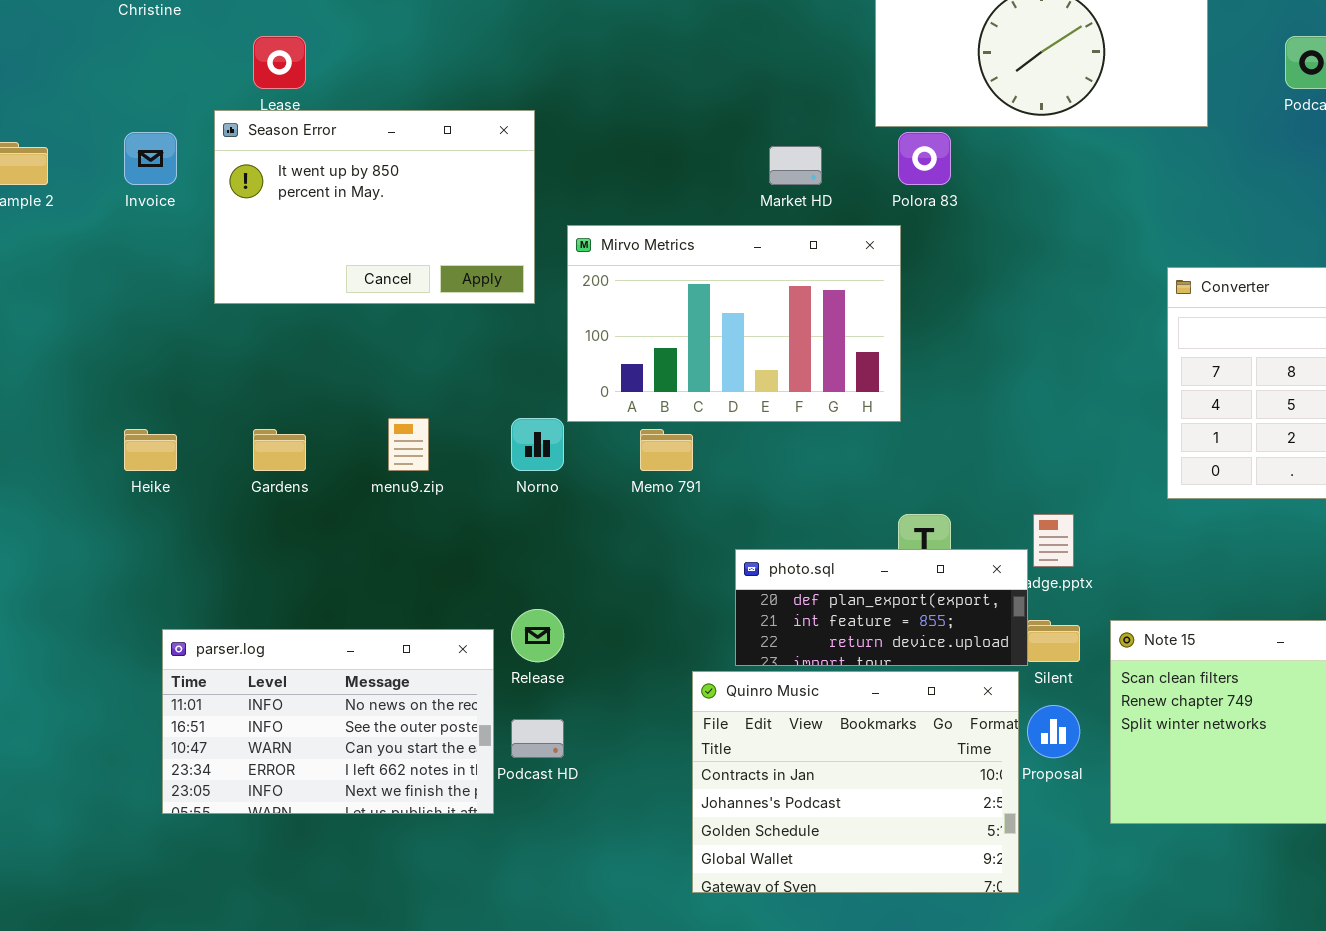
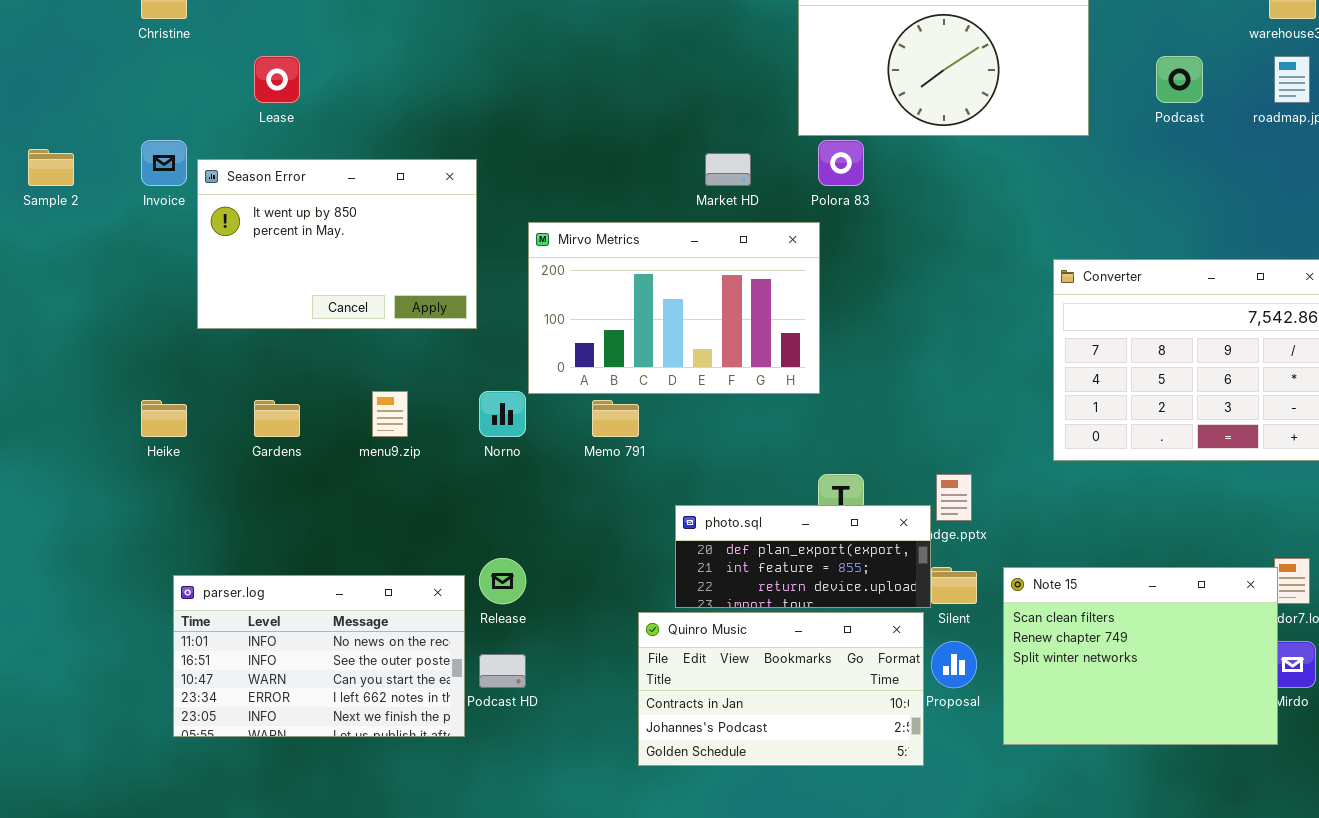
Season Error: [214,110,535,304] -> [197,159,477,329], moved
Quinro Music: [692,671,1019,893] -> [638,612,924,766], resized

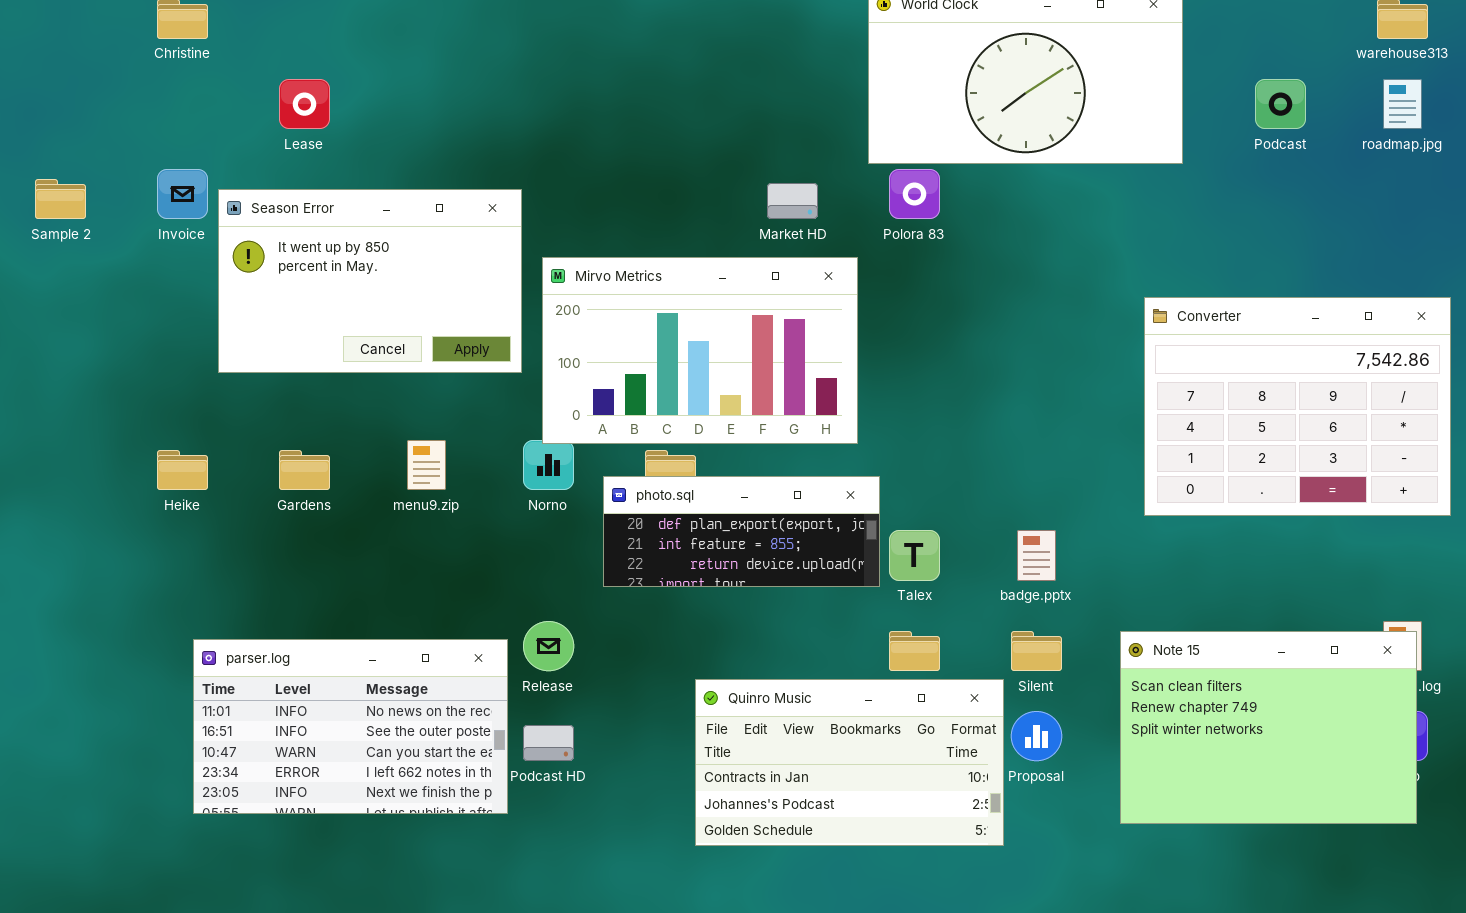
Mirvo Metrics: [528,222,820,394] -> [542,257,858,444], moved
photo.sql: [675,505,931,608] -> [603,476,880,587], moved
Note 15: [1003,567,1278,745] -> [1120,631,1417,824], moved

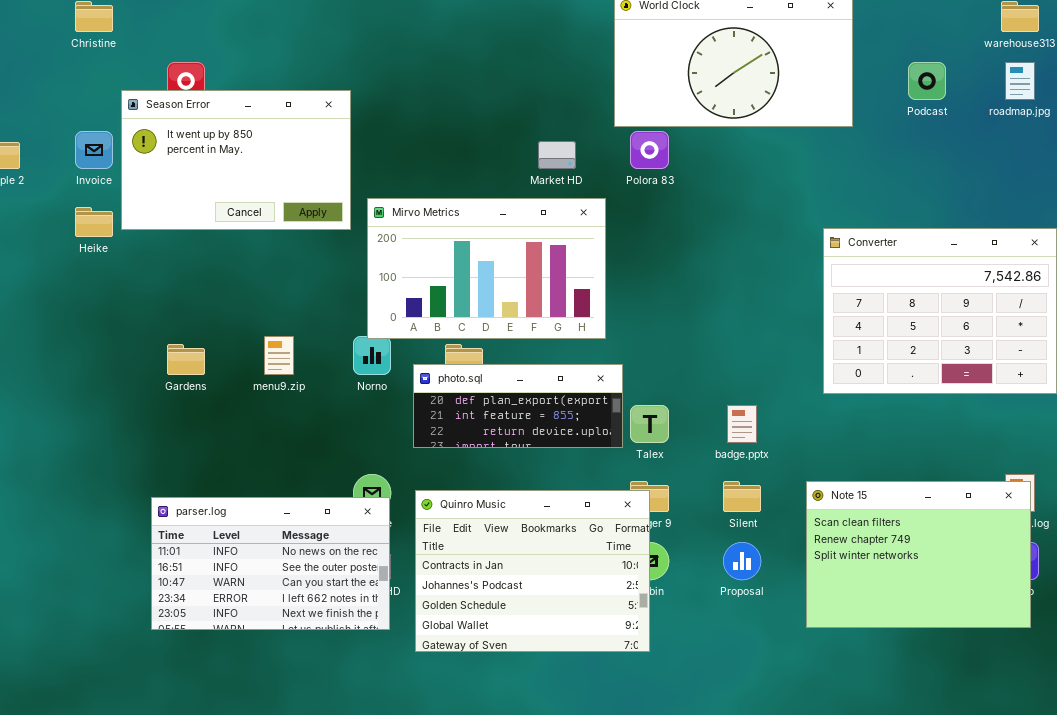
Season Error: [218,189,522,373] -> [121,90,351,230], moved
Heike: [157,450,208,490] -> [75,207,113,237], moved
parser.log: [193,639,508,814] -> [151,497,390,630], moved
Quinro Music: [695,679,1004,846] -> [415,490,650,652], moved, resized

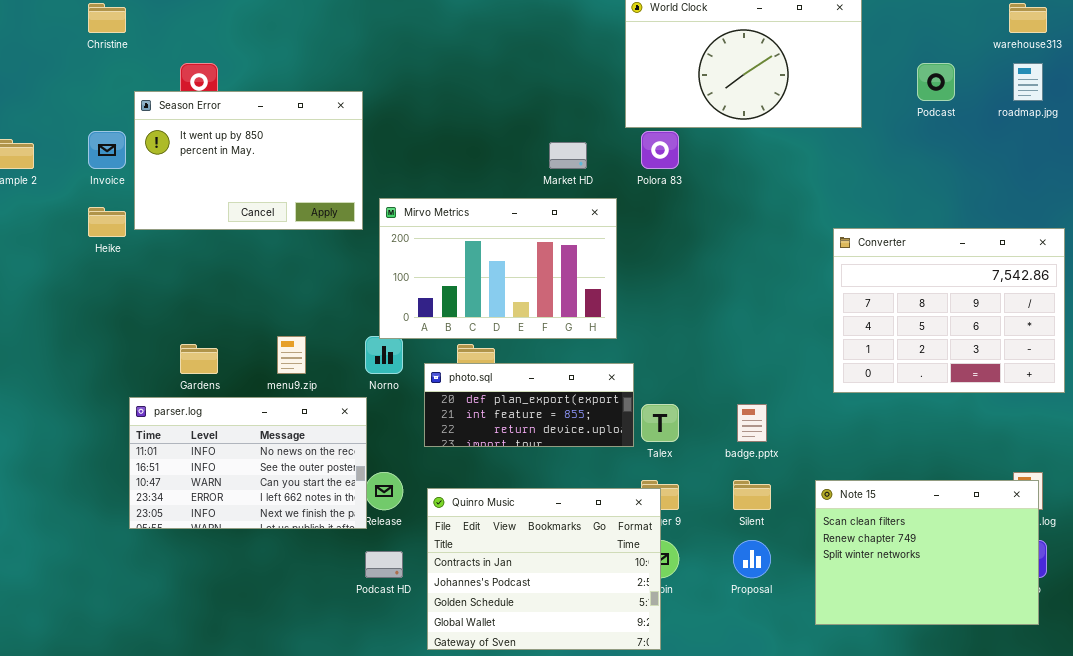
parser.log: [151,497,390,630] -> [129,397,367,529], moved

